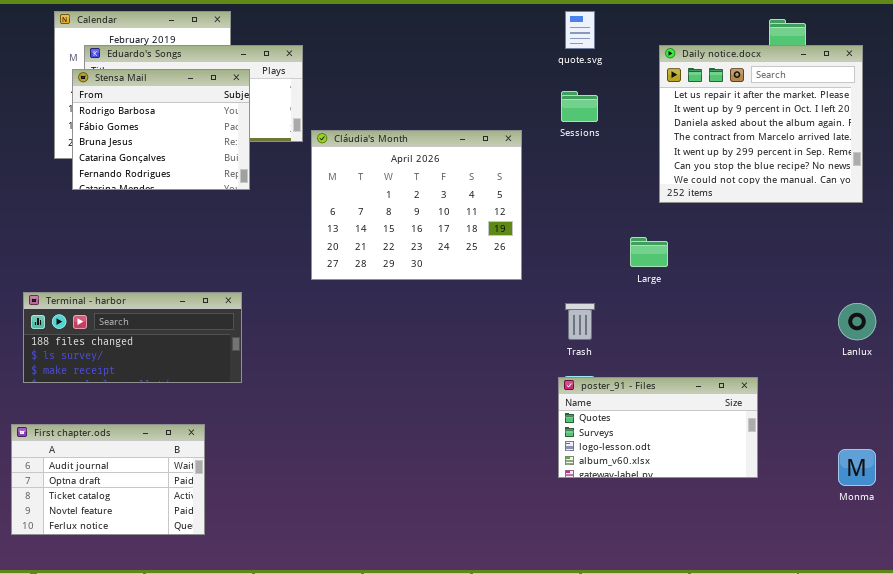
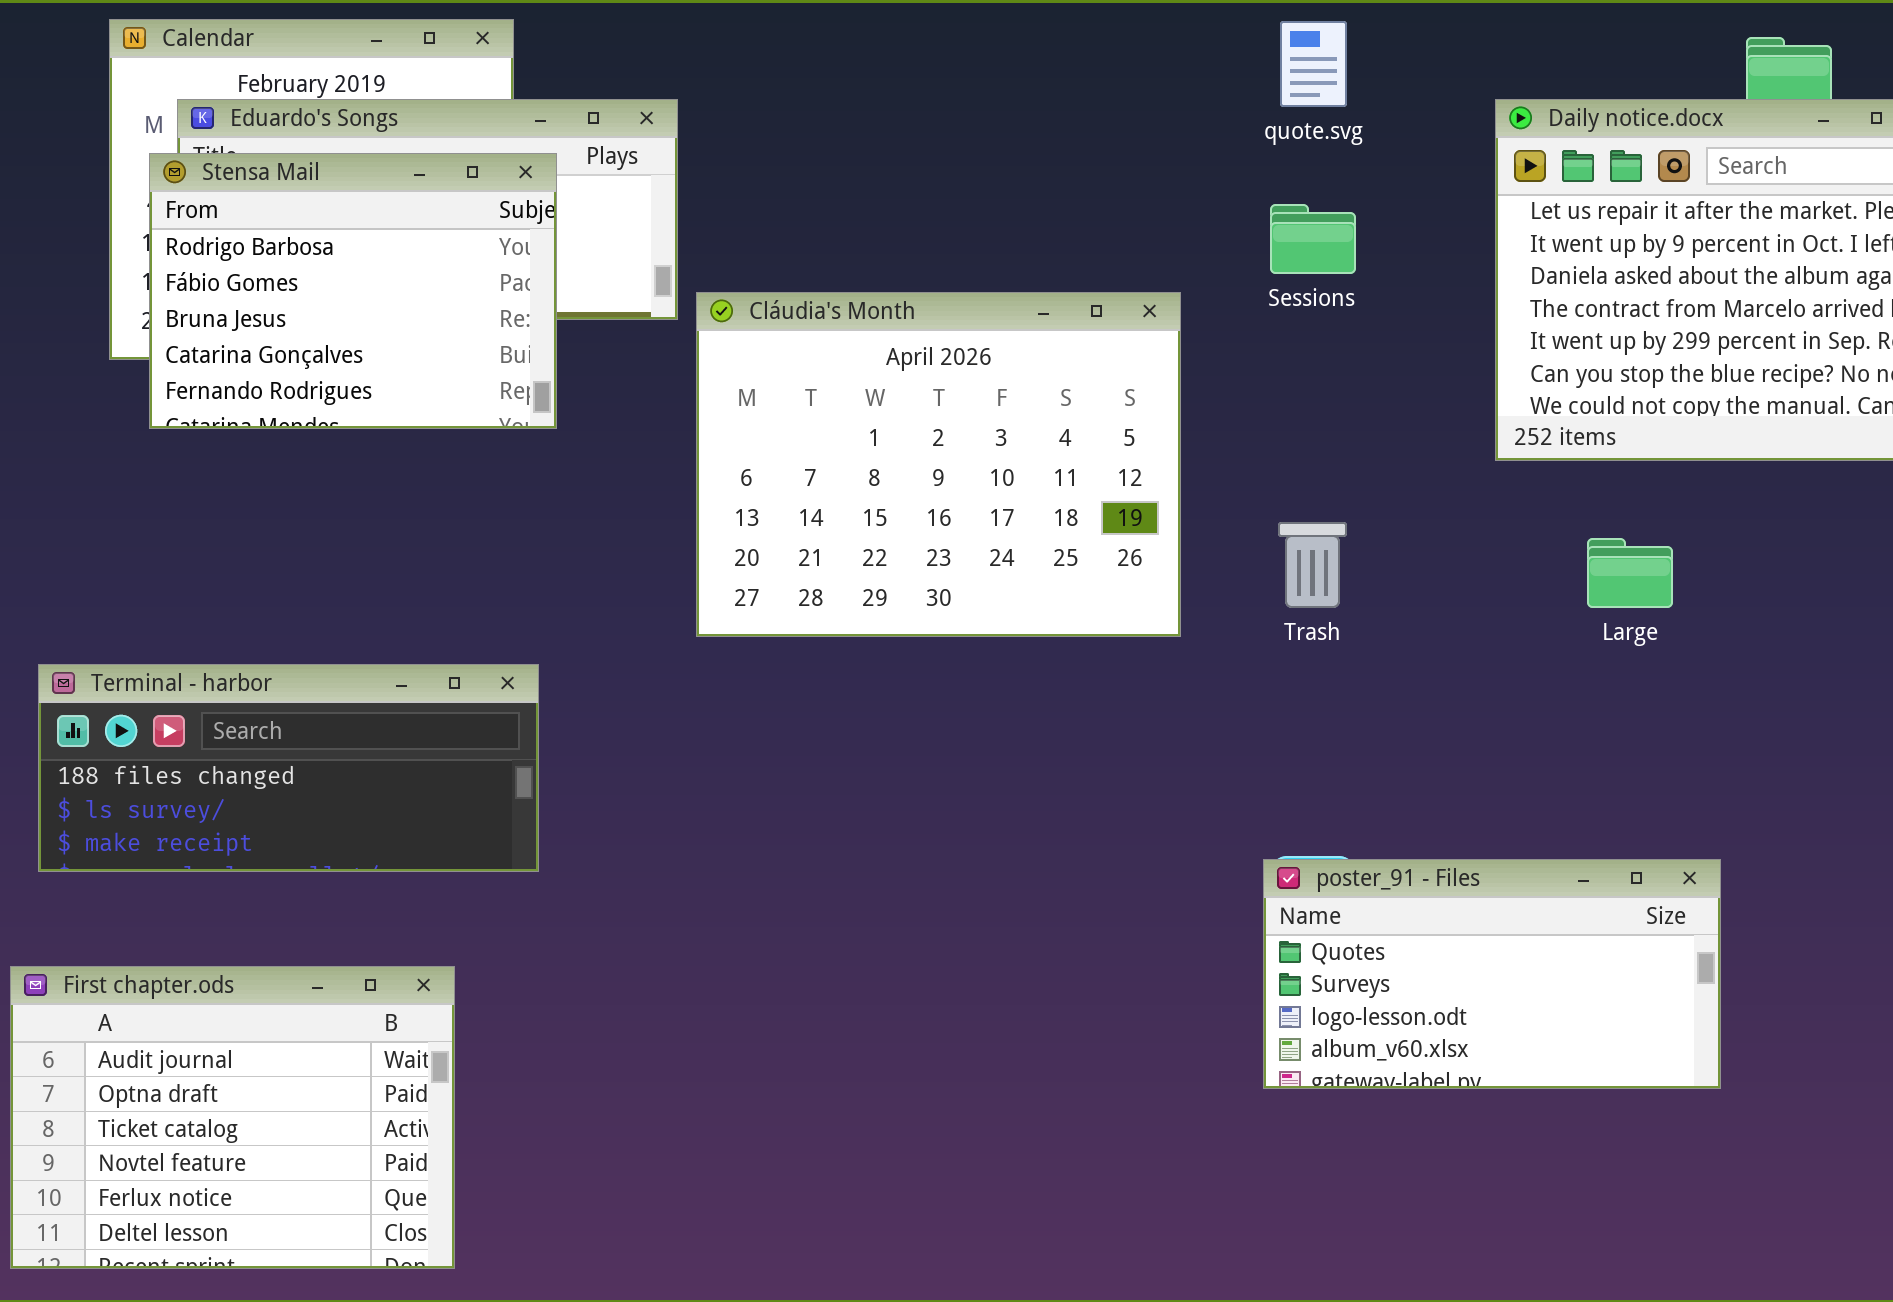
Large: [630,237,668,267] -> [1587,538,1673,608], moved
Trash: [565,303,595,340] -> [1278,522,1347,608], moved
First chapter.ods: [11,424,205,535] -> [10,966,455,1269], resized

